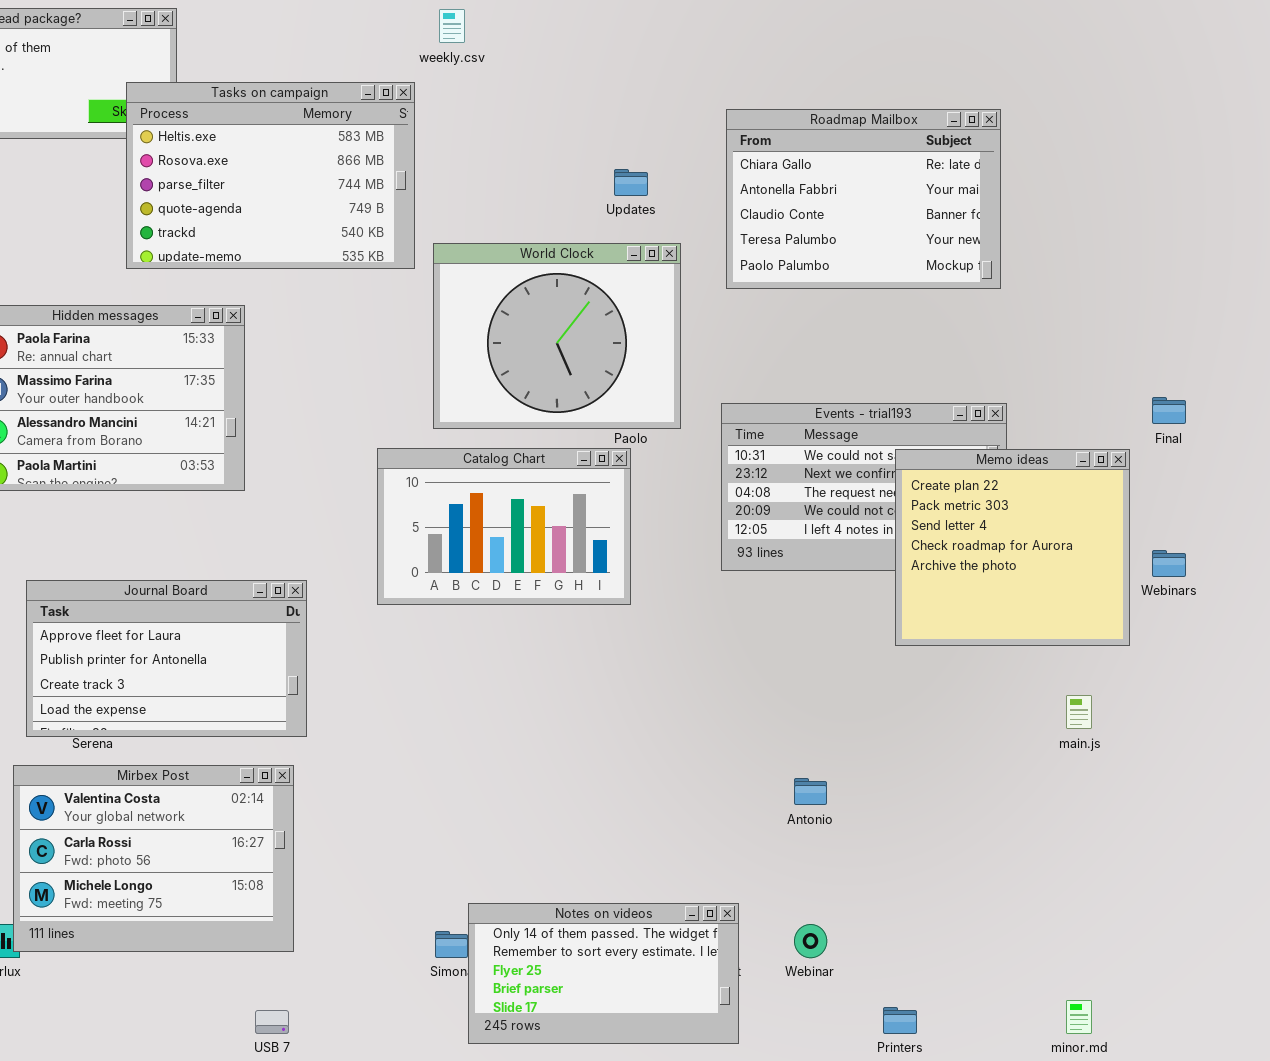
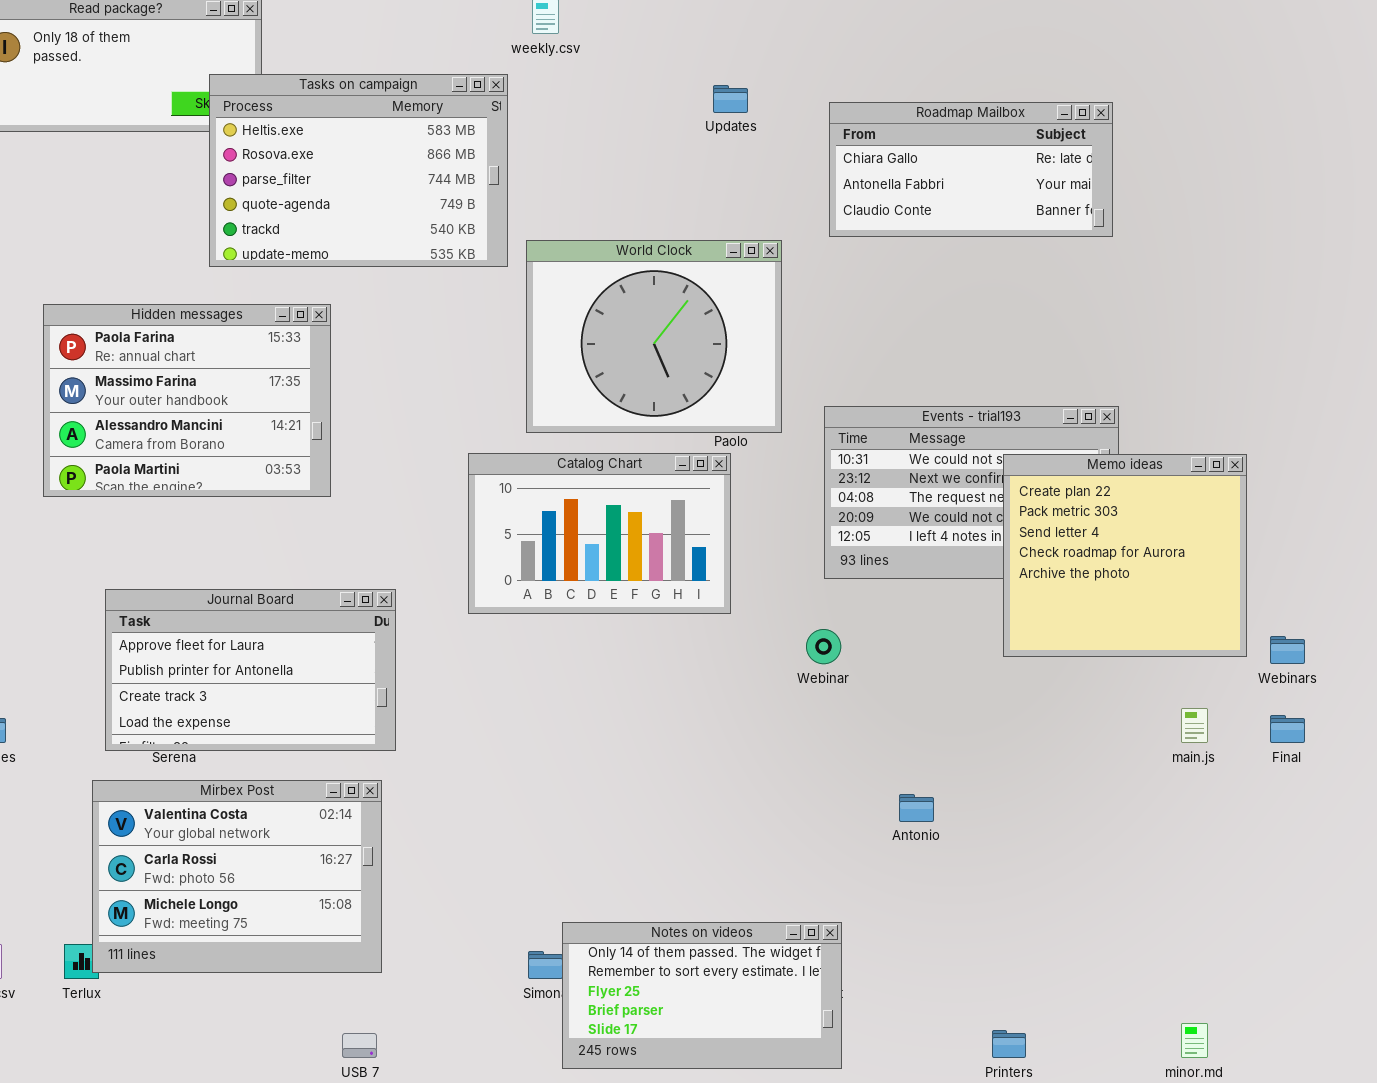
Roadmap Mailbox: [726,109,1001,289] -> [829,102,1113,237], resized
Updates: [614,169,648,196] -> [713,85,748,113], moved
Final: [1152,397,1186,424] -> [1270,715,1305,743], moved
Webinars: [1152,550,1186,577] -> [1270,636,1305,664], moved
Webinar: [794,924,827,958] -> [806,629,841,664], moved

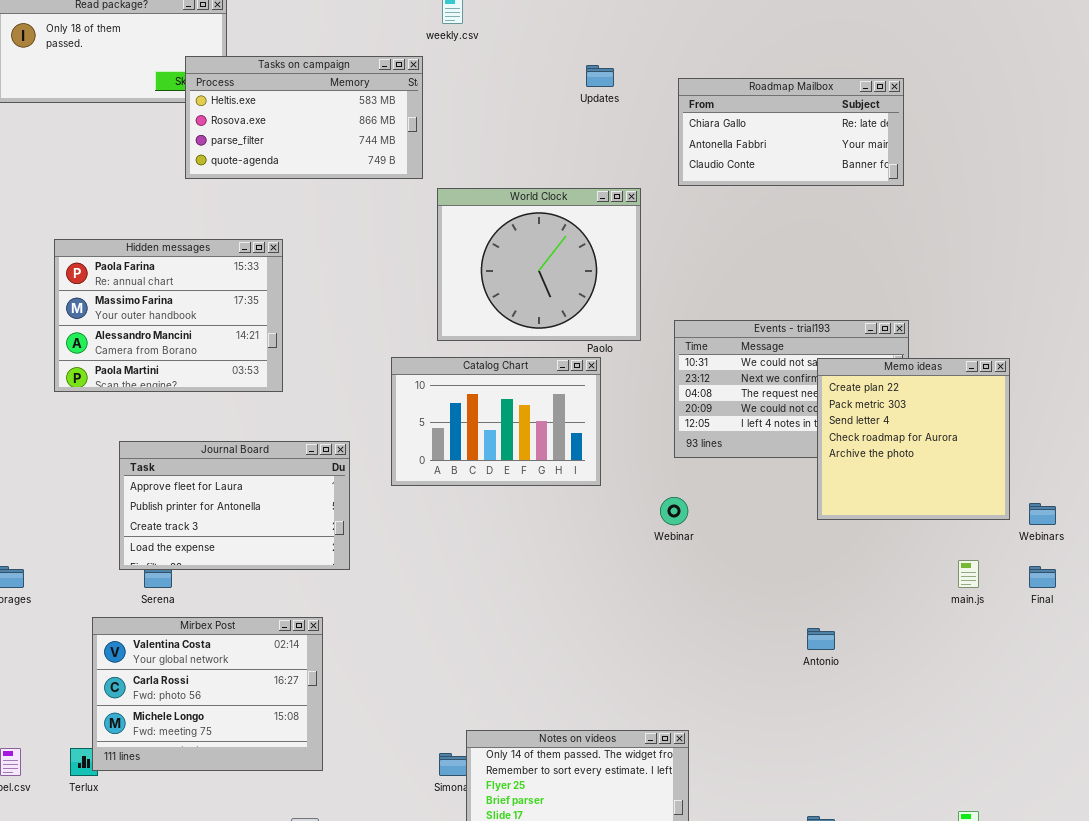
Tasks on campaign: [209,74,508,267] -> [185,56,423,179], resized
Journal Board: [105,589,396,751] -> [119,441,350,570], moved
Antonio: [899,794,934,822] -> [807,628,835,650], moved

